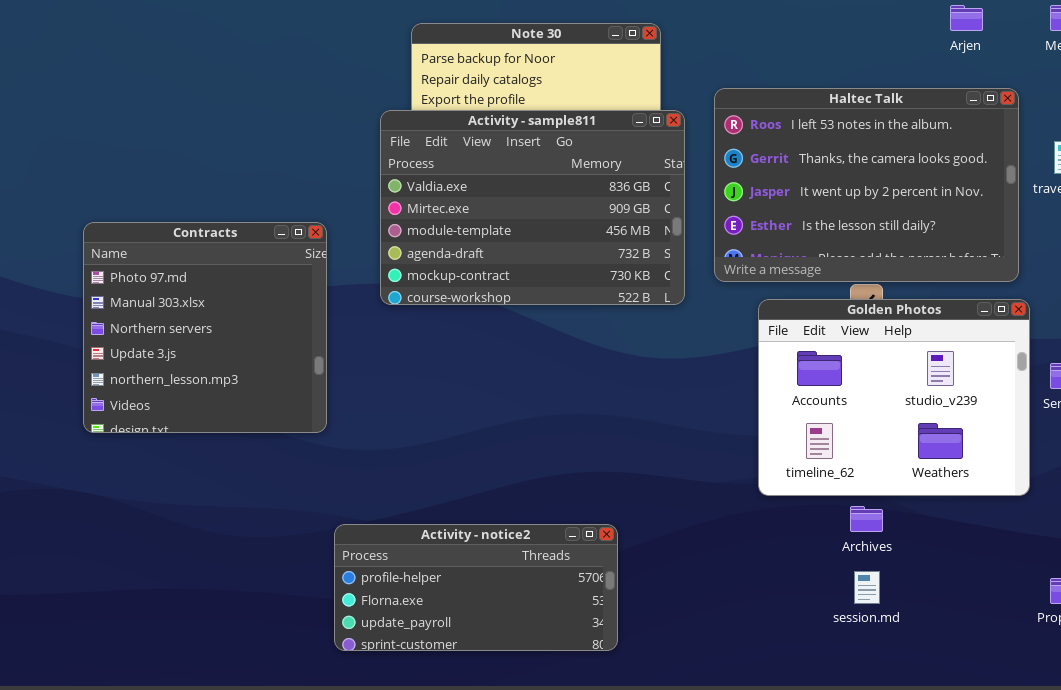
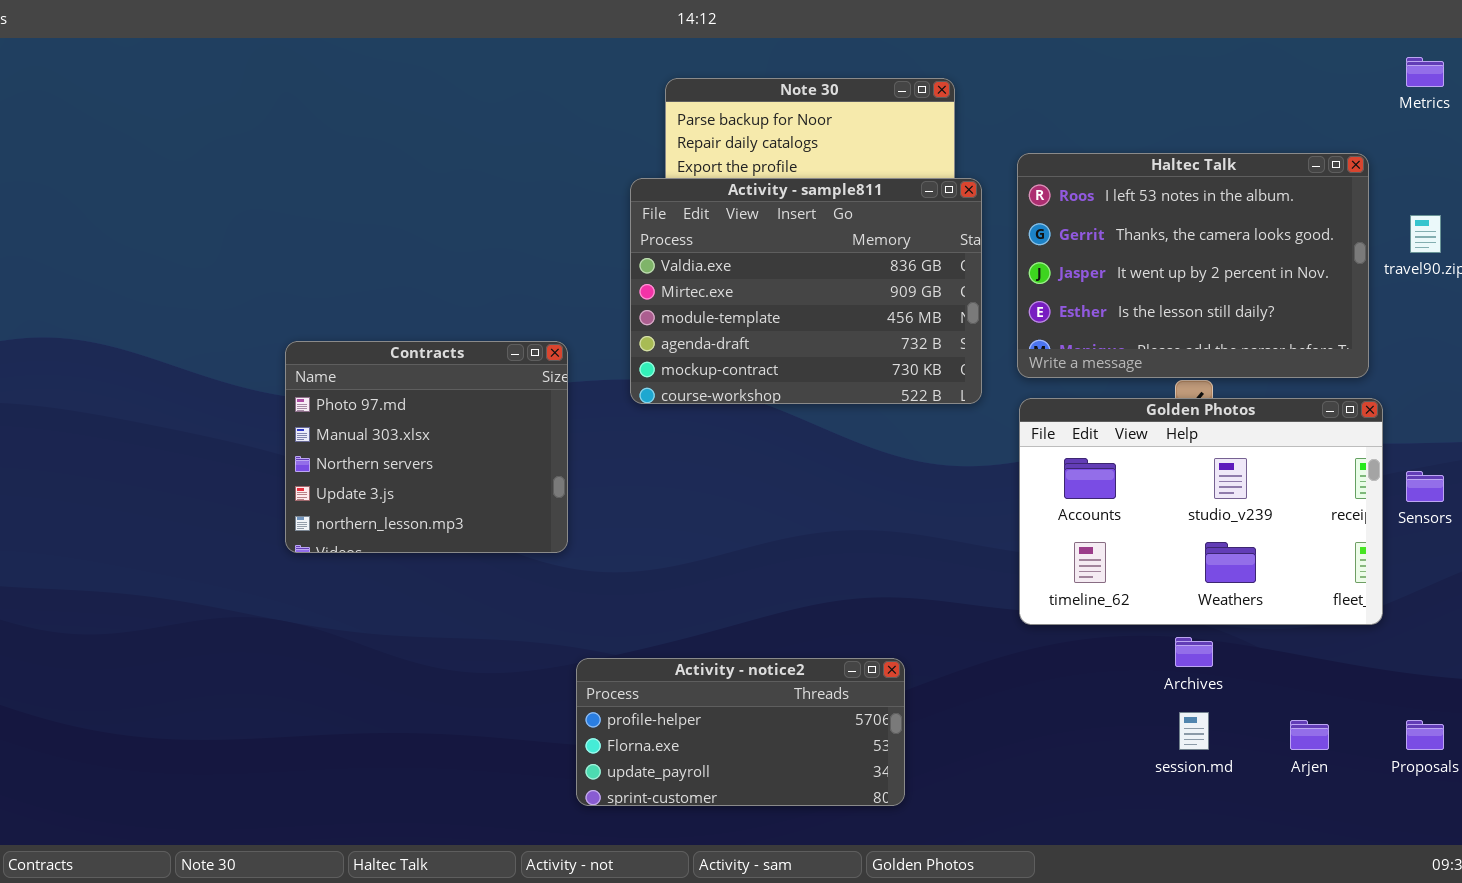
Arjen: [950,5,983,31] -> [1290,720,1329,750], moved
Contracts: [83,222,327,433] -> [285,341,568,553], resized
Golden Photos: [758,299,1030,496] -> [1019,398,1383,625], resized

